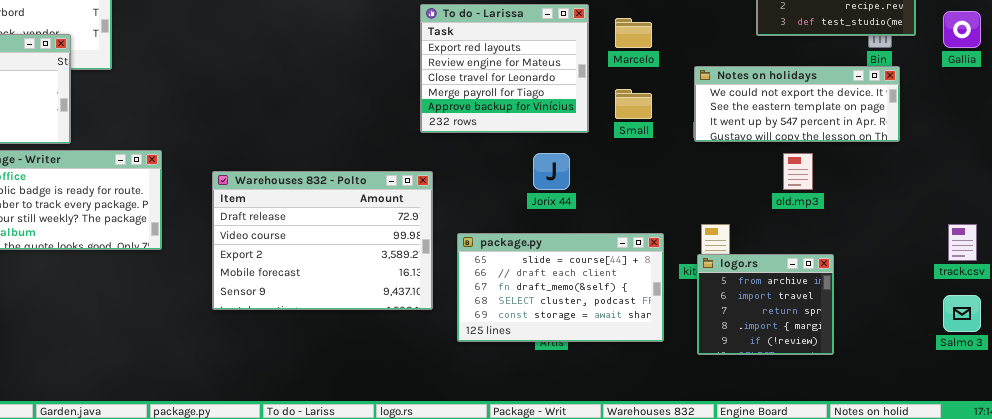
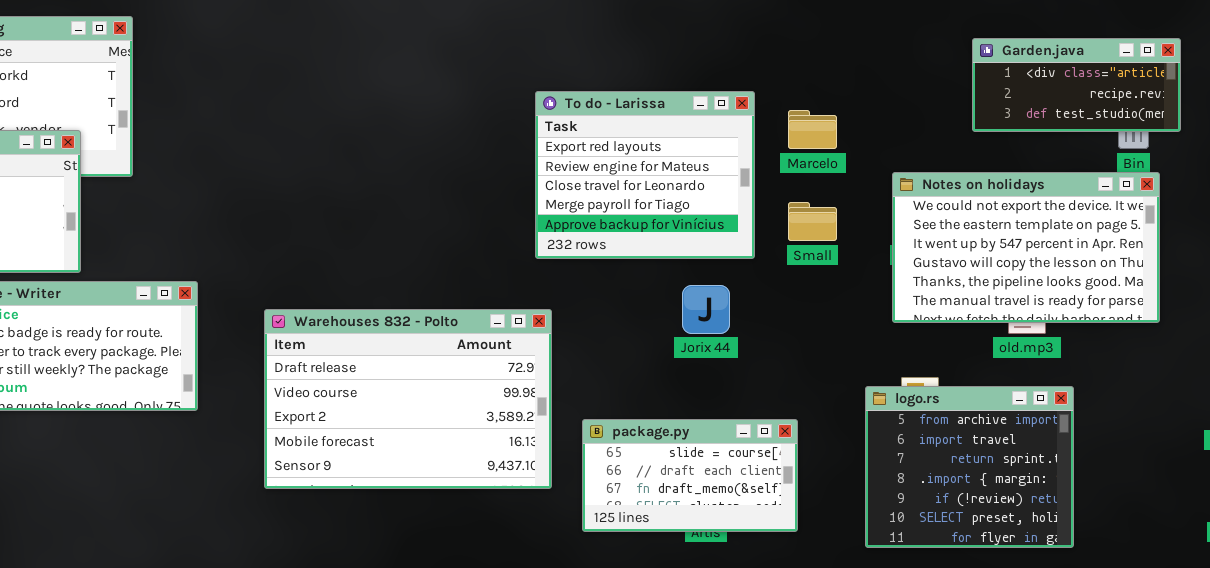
Notes on holidays: [694,66,900,142] -> [892,172,1160,323], resized
package.py: [457,233,664,342] -> [582,419,798,532], resized
logo.rs: [697,254,834,355] -> [865,386,1074,548], resized

